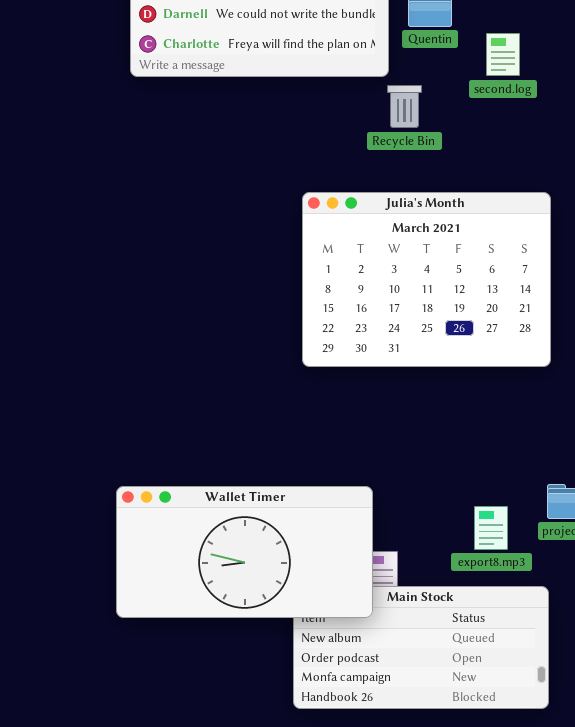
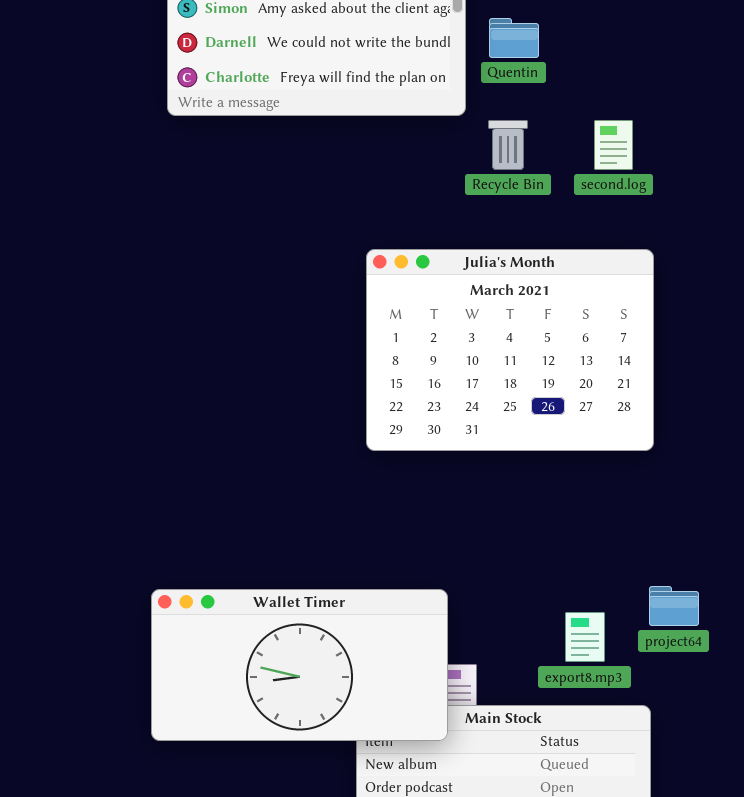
second.log: [486,33,520,76] -> [594,120,633,170], moved
Recycle Bin: [387,85,422,128] -> [488,120,528,170], moved

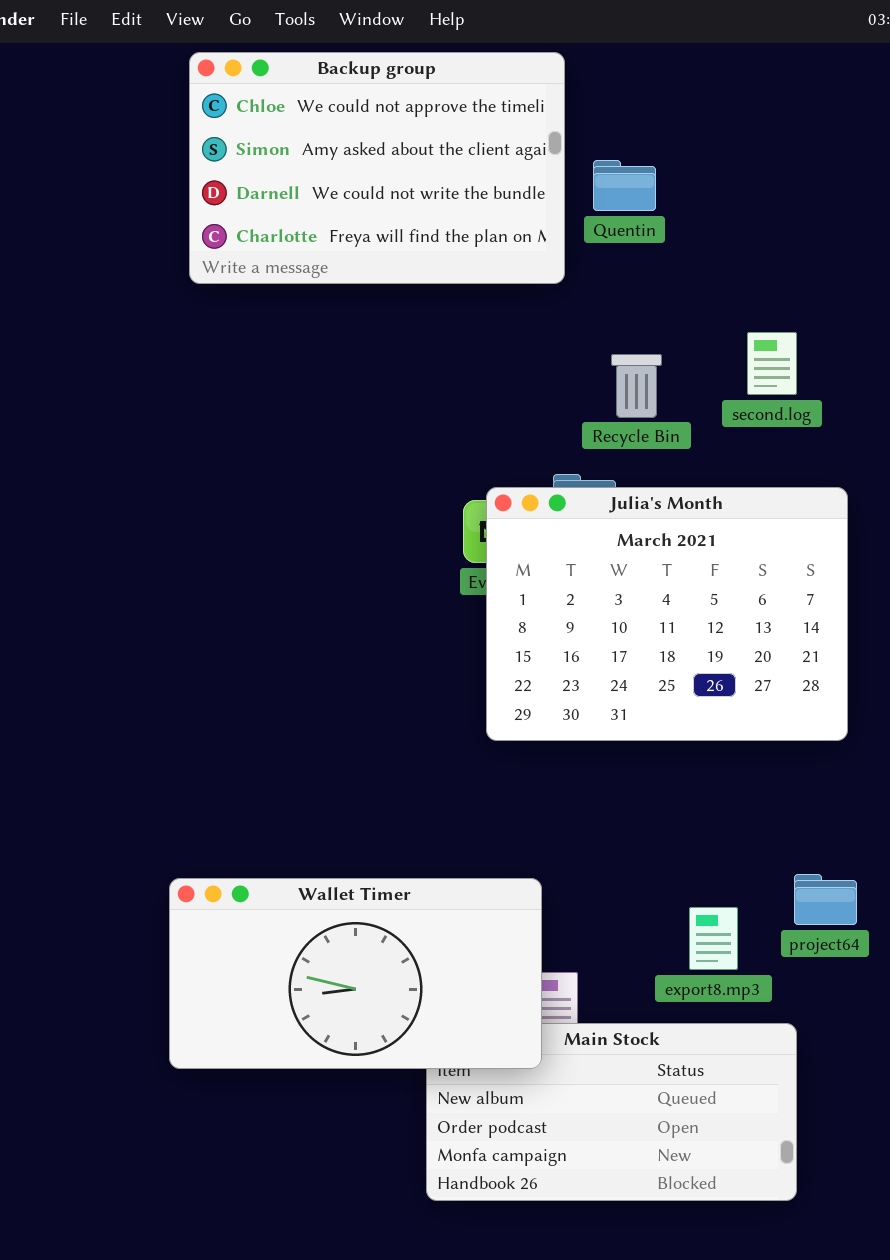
Recycle Bin: [488,120,528,170] -> [611,354,662,418], moved
second.log: [594,120,633,170] -> [747,332,797,395], moved
Julia's Month: [366,249,654,451] -> [486,487,848,741], moved

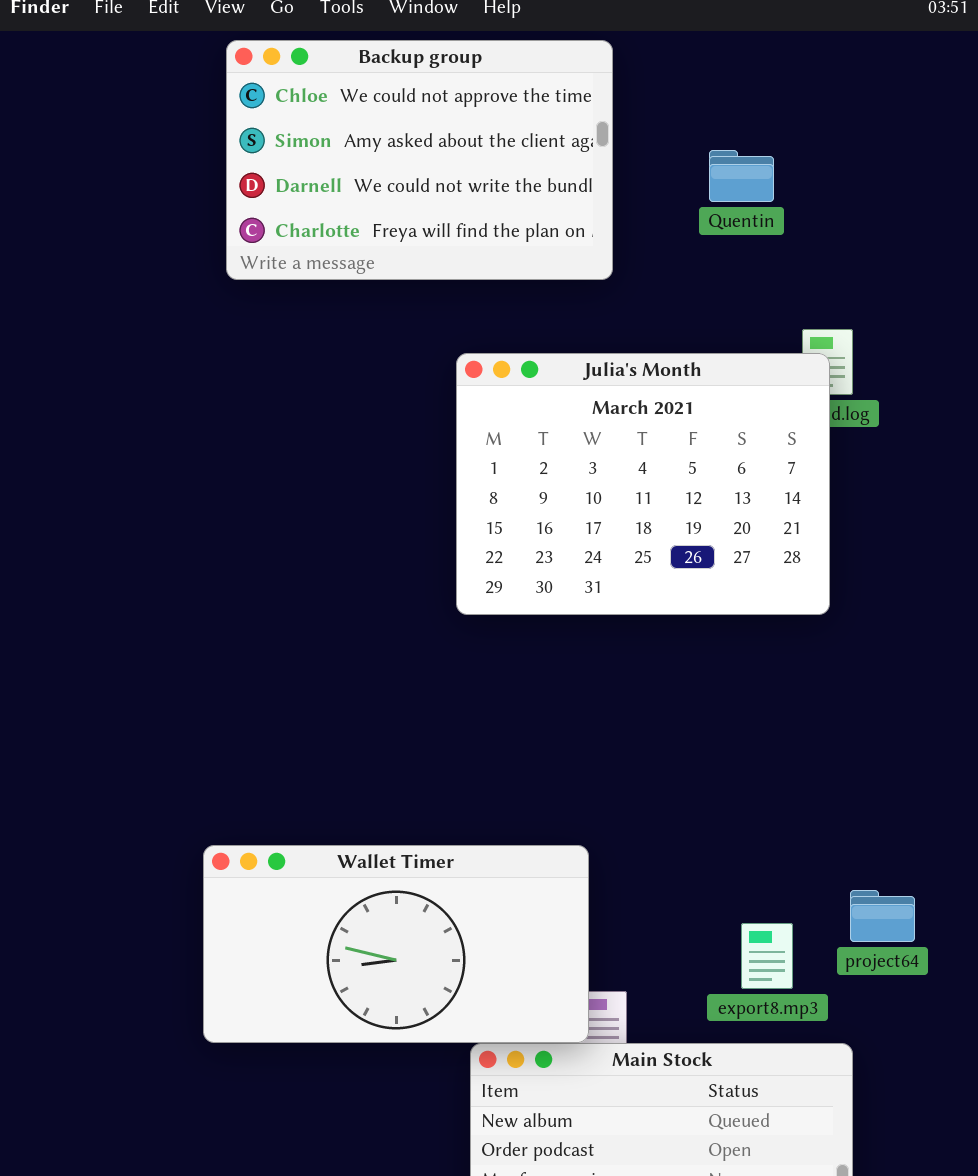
Quentin: [593,160,656,211] -> [709,150,774,202], moved
Julia's Month: [486,487,848,741] -> [456,353,830,615], moved
Wallet Timer: [169,878,542,1069] -> [203,845,589,1043], moved

